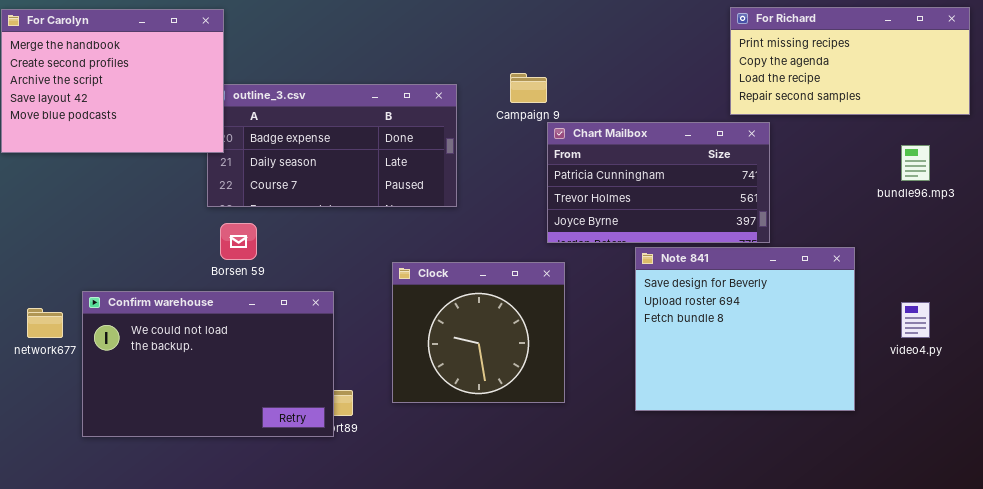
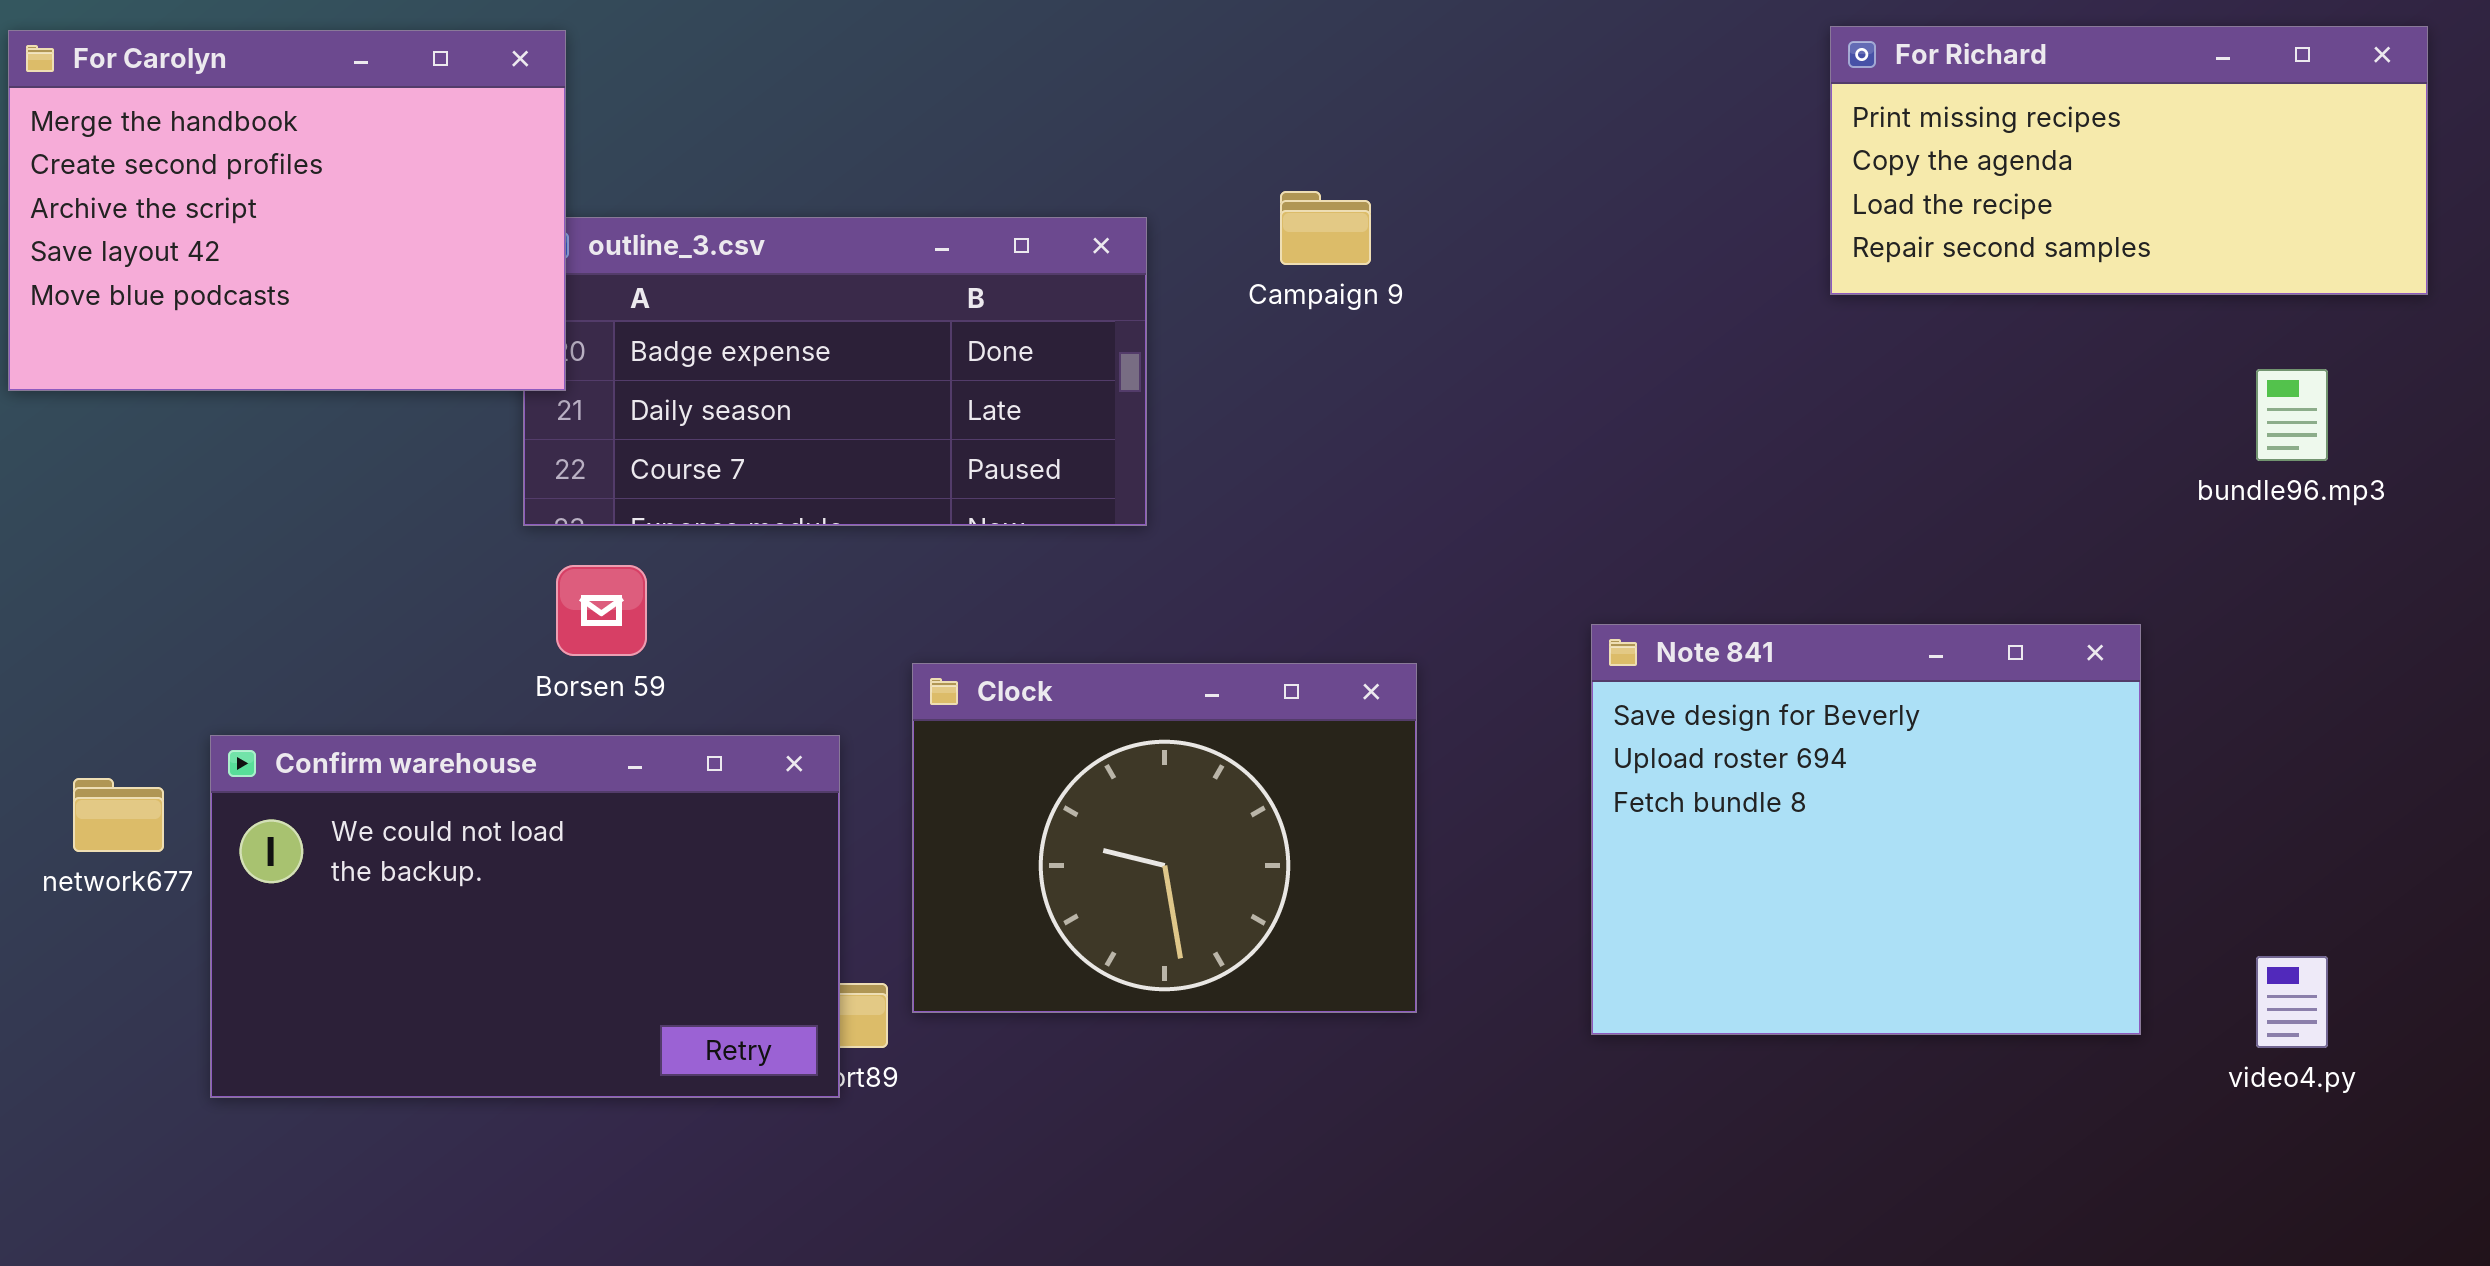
Chart Mailbox: [547,122,770,243] -> none, closed
Clock: [392,262,565,403] -> [912,663,1417,1013], resized
video4.py: [901,302,930,338] -> [2256,956,2328,1048], moved

